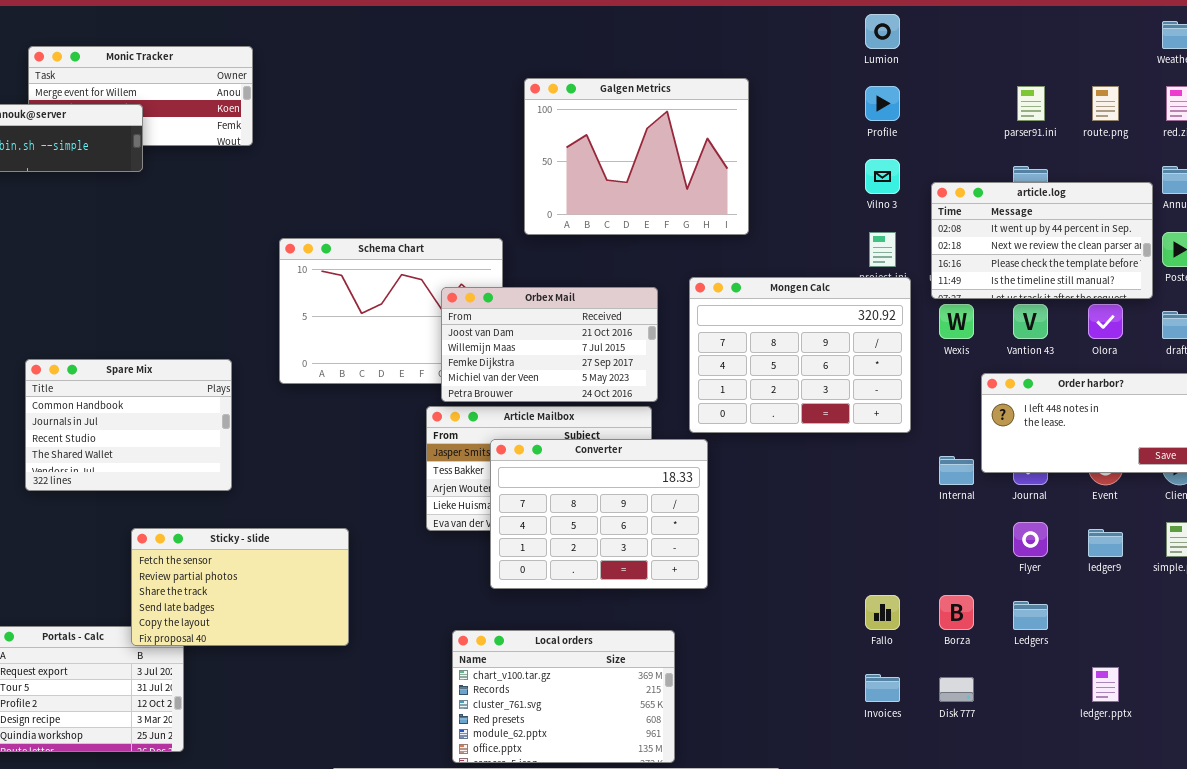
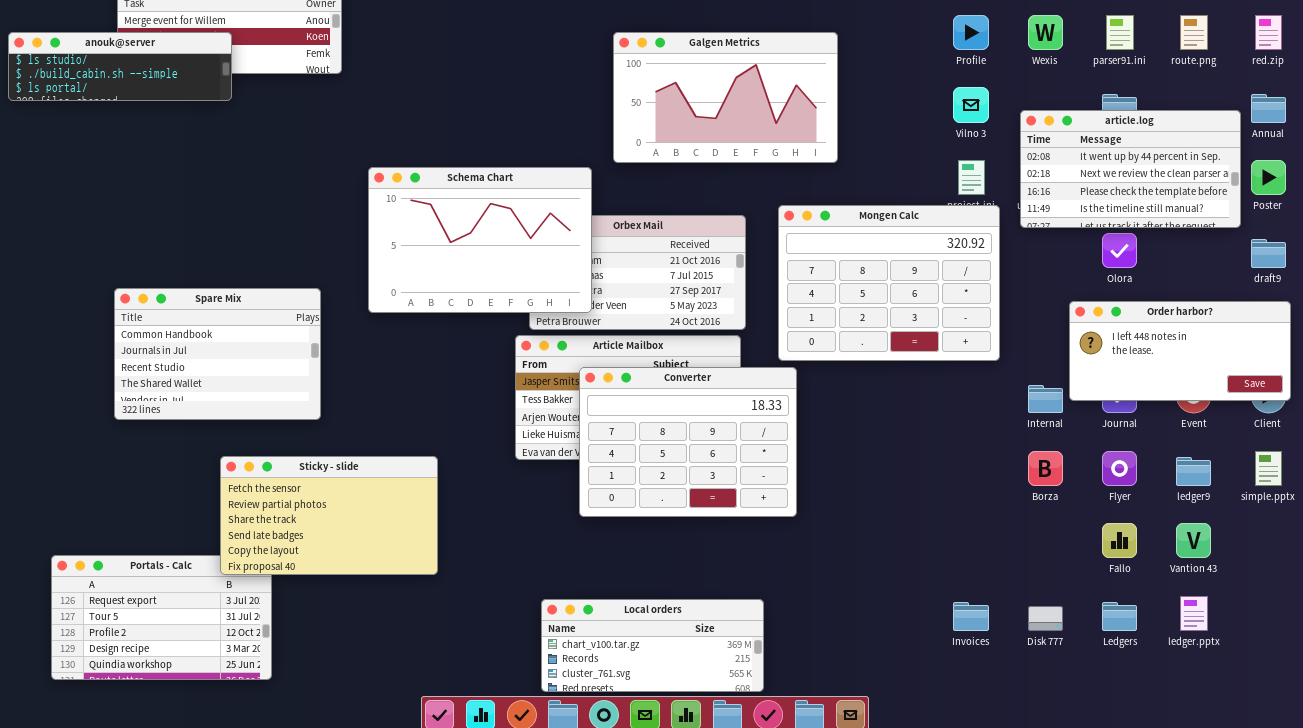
Galgen Metrics: [524,78,749,235] -> [613,32,838,163], resized
Schema Chart: [279,238,503,384] -> [368,167,592,313], raised
Wexis: [939,304,974,339] -> [1028,15,1063,50], moved
Vantion 43: [1013,304,1048,339] -> [1176,523,1211,558], moved
Olora: [1088,304,1123,339] -> [1102,233,1137,268], moved
Fallo: [865,595,900,630] -> [1102,523,1137,558], moved
Borza: [939,595,974,630] -> [1028,451,1063,486], moved
Ledgers: [1013,601,1048,630] -> [1102,602,1137,631], moved
Local orders: [452,630,675,763] -> [541,599,764,692], resized

